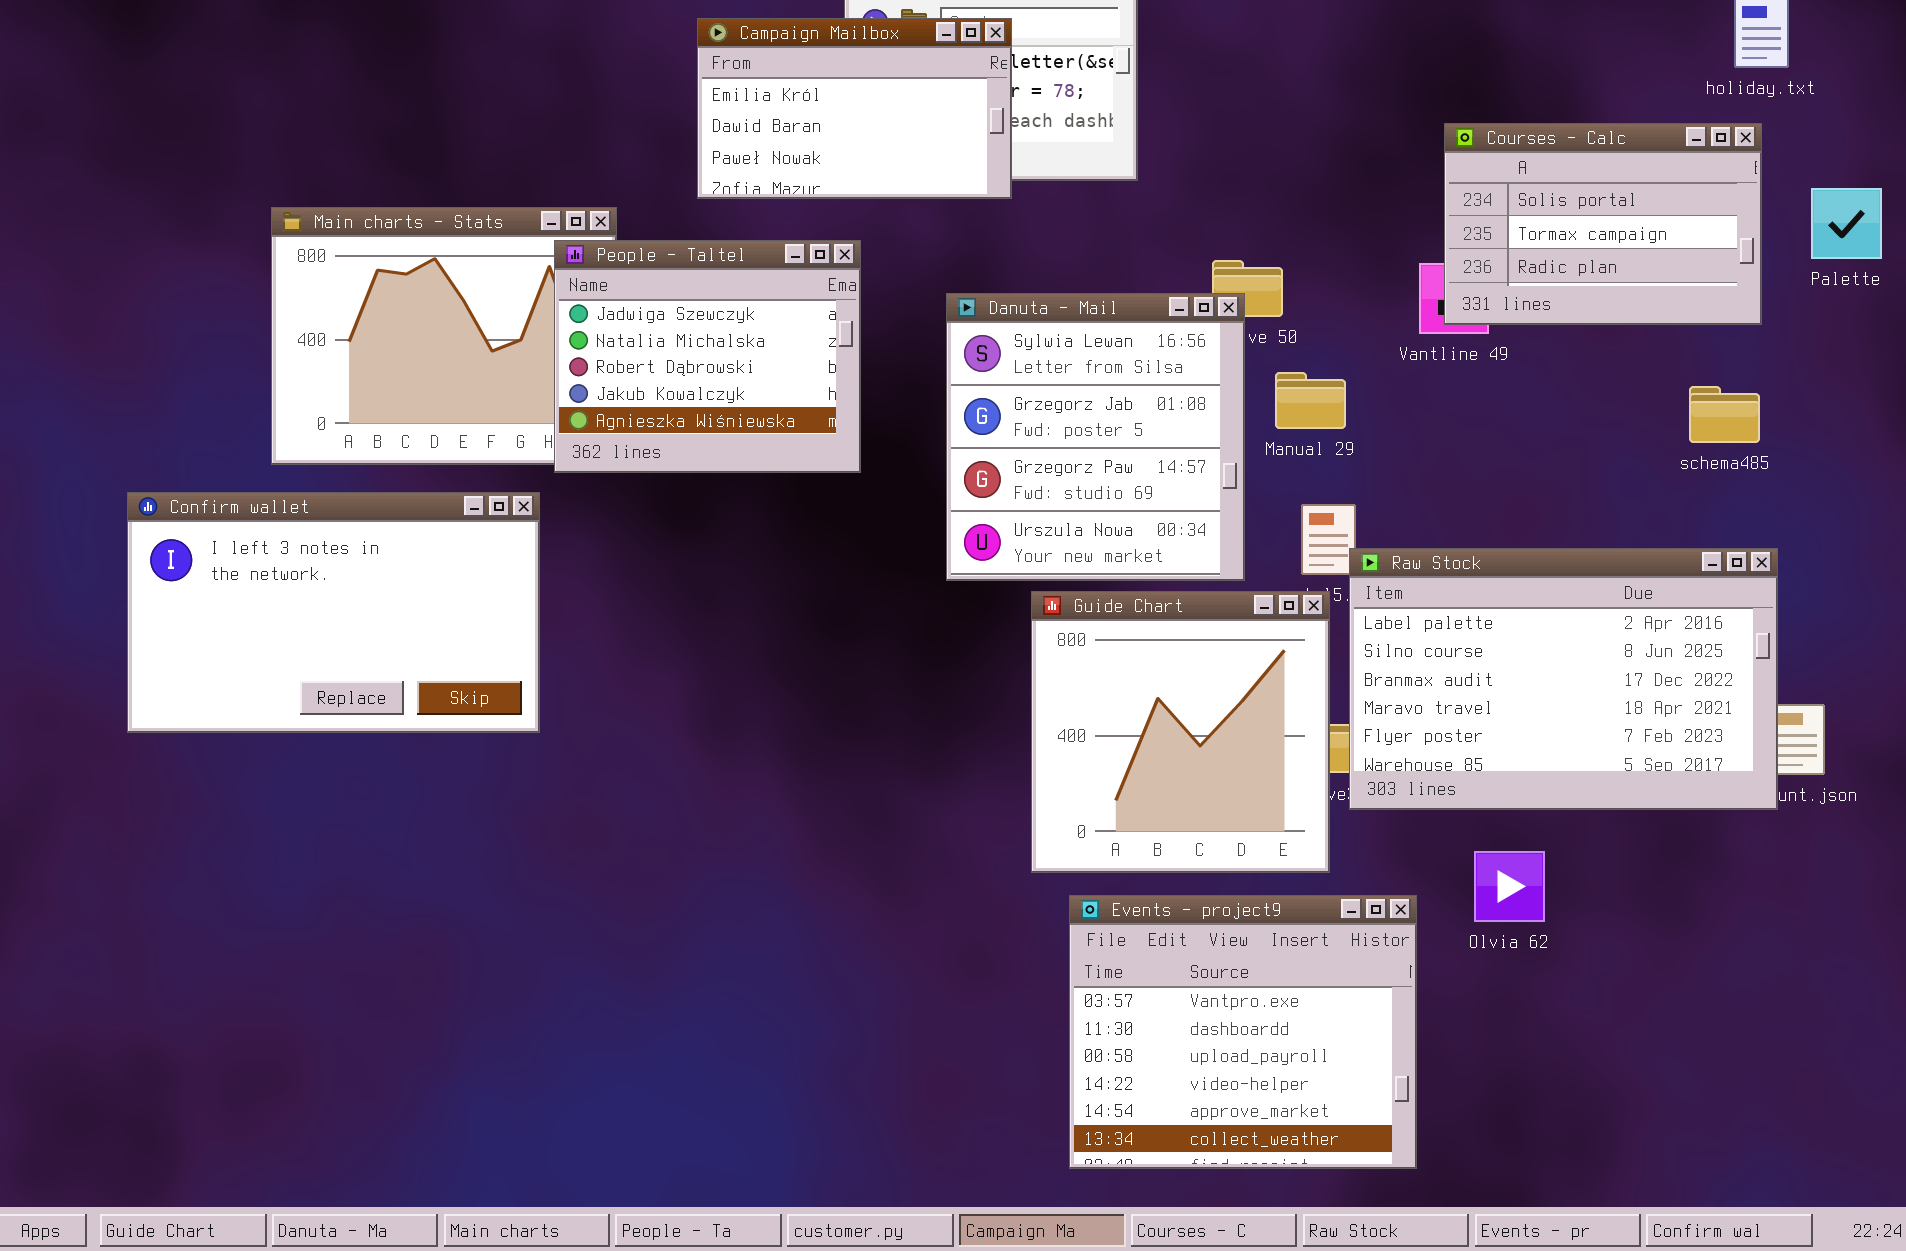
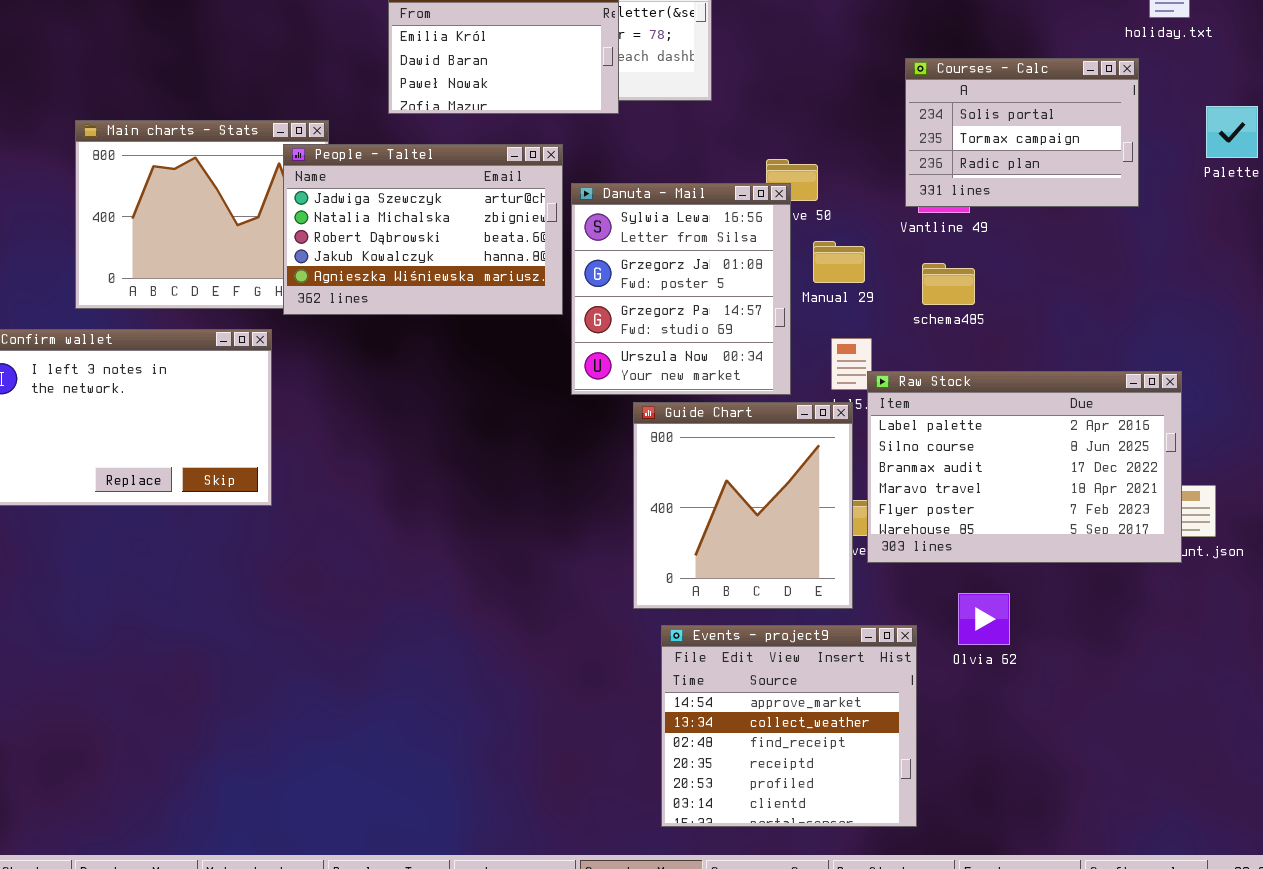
Courses - Calc: [1444,123,1762,325] -> [905,58,1139,207], moved
People - Taltel: [554,240,861,473] -> [283,144,563,315], resized
schema485: [1689,386,1760,443] -> [922,263,975,305], moved
Events - project9: [1069,895,1417,1169] -> [661,625,917,827], scrolled down 4 rows

